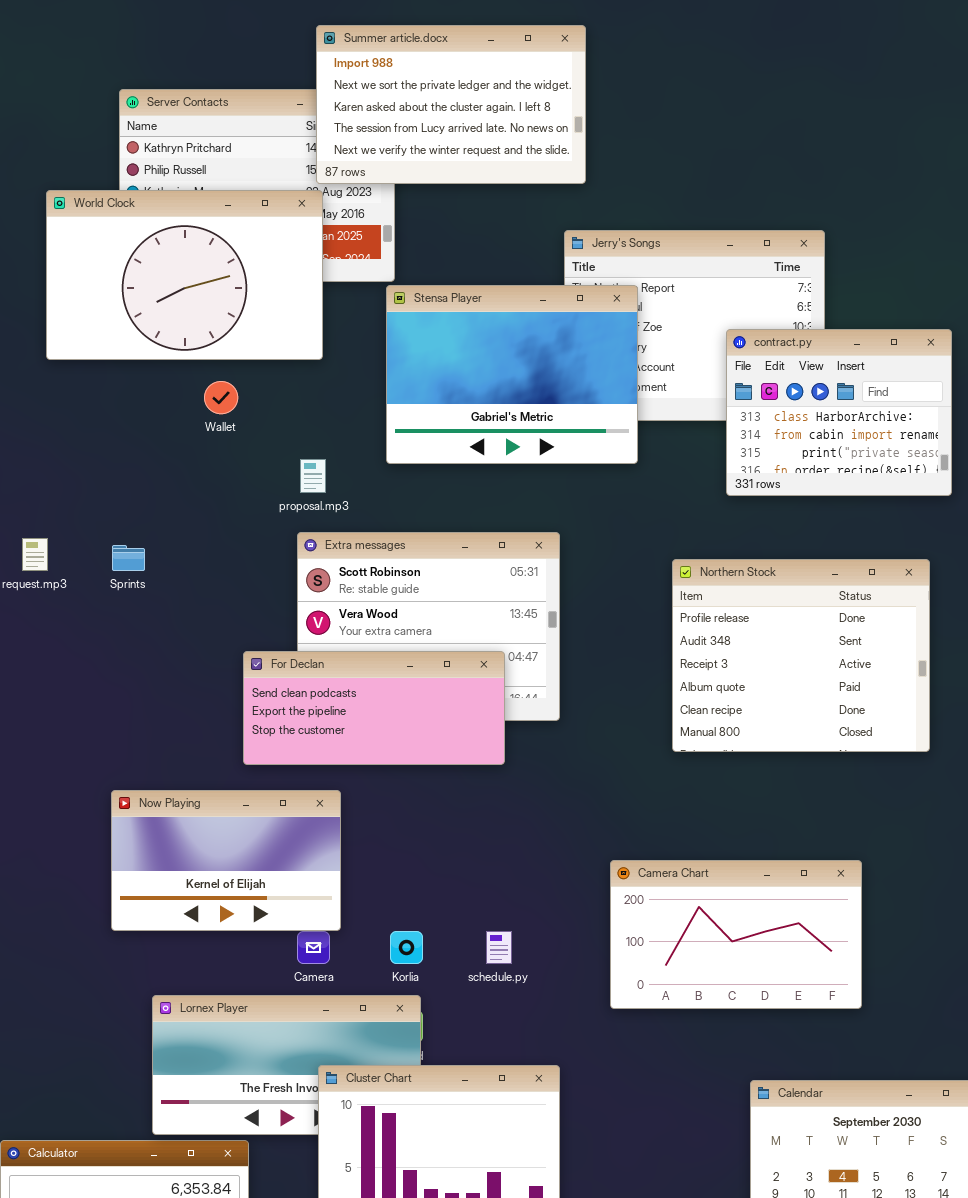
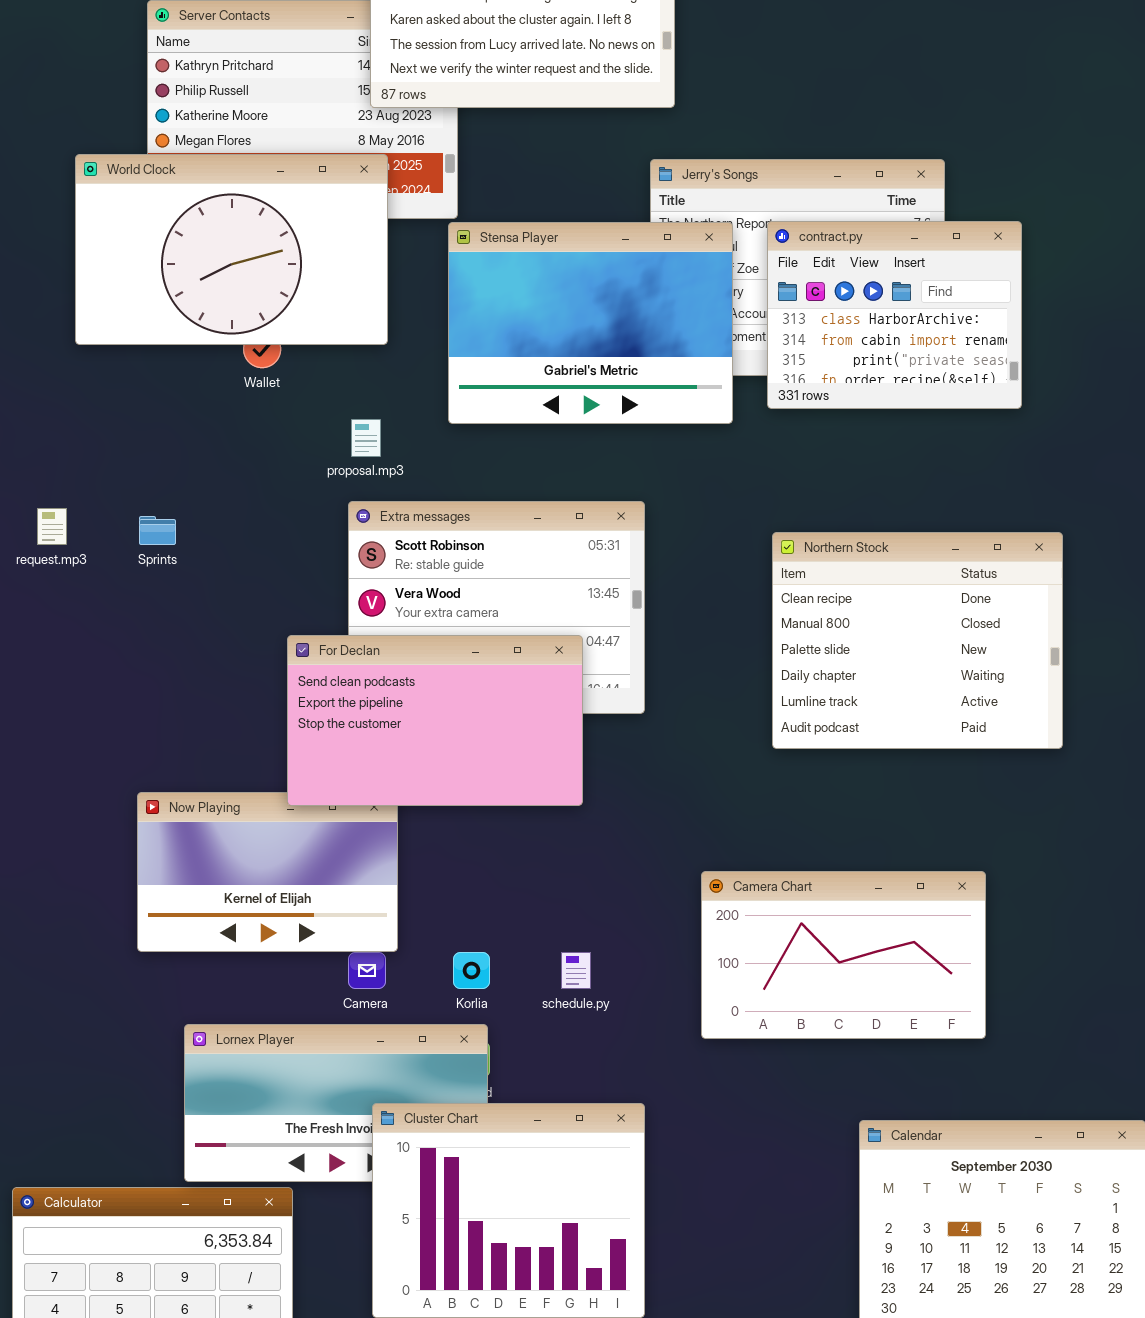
World Clock: [46,190,323,360] -> [75,154,388,345], moved
contract.py: [726,329,952,496] -> [767,221,1022,409], moved
Northern Stock: [672,559,930,752] -> [772,532,1063,749], scrolled down 4 rows
For Declan: [243,651,505,765] -> [287,635,583,806], resized

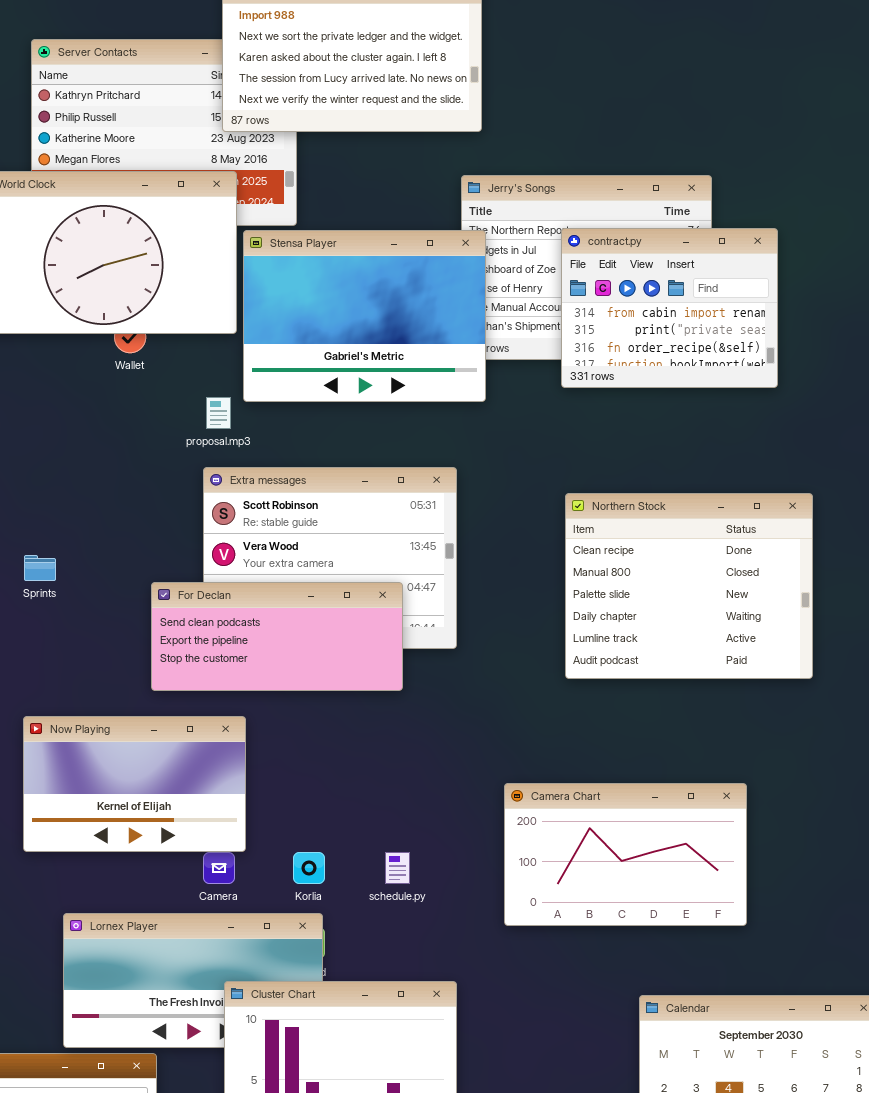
contract.py: [767,221,1022,409] -> [561,228,778,388], scrolled down 1 row
Stensa Player: [448,222,733,424] -> [243,230,486,402], moved
Sprints: [139,516,176,545] -> [24,555,56,581], moved
For Declan: [287,635,583,806] -> [151,582,403,691], resized

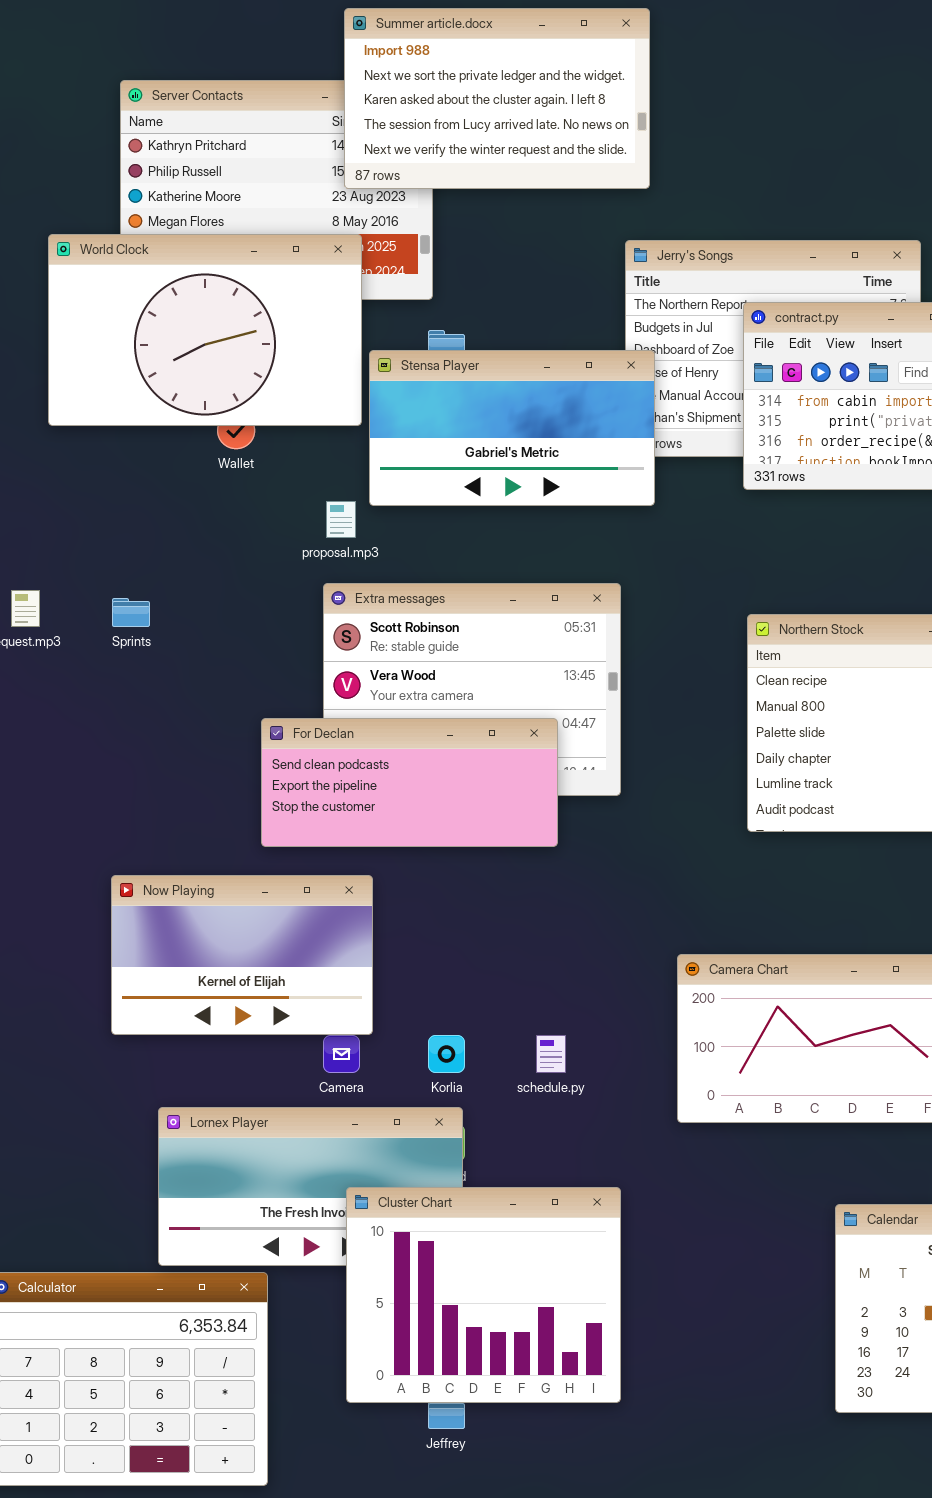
Stensa Player: [243,230,486,402] -> [369,350,655,506], resized
Sprints: [24,555,56,581] -> [112,598,150,627], moved

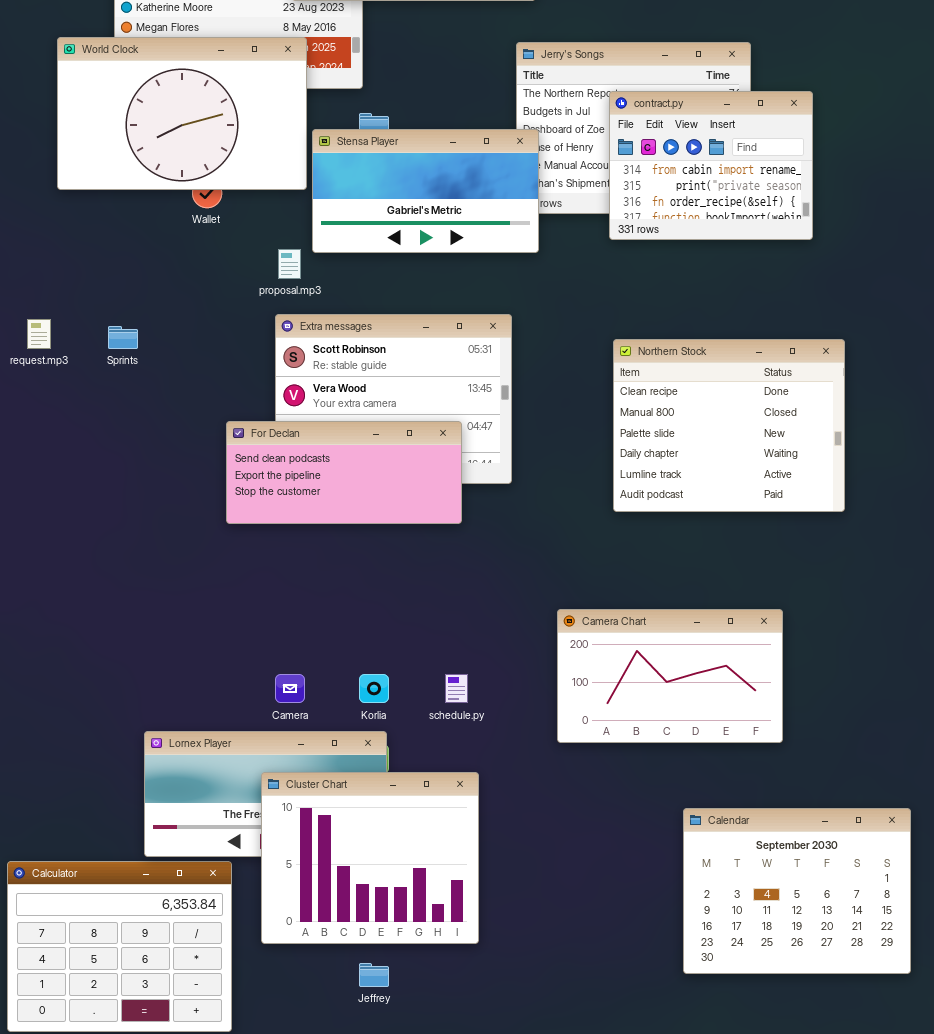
Now Playing: [111,875,373,1035] -> none, closed
Cluster Chart: [346,1187,621,1403] -> [261,772,479,944], moved

